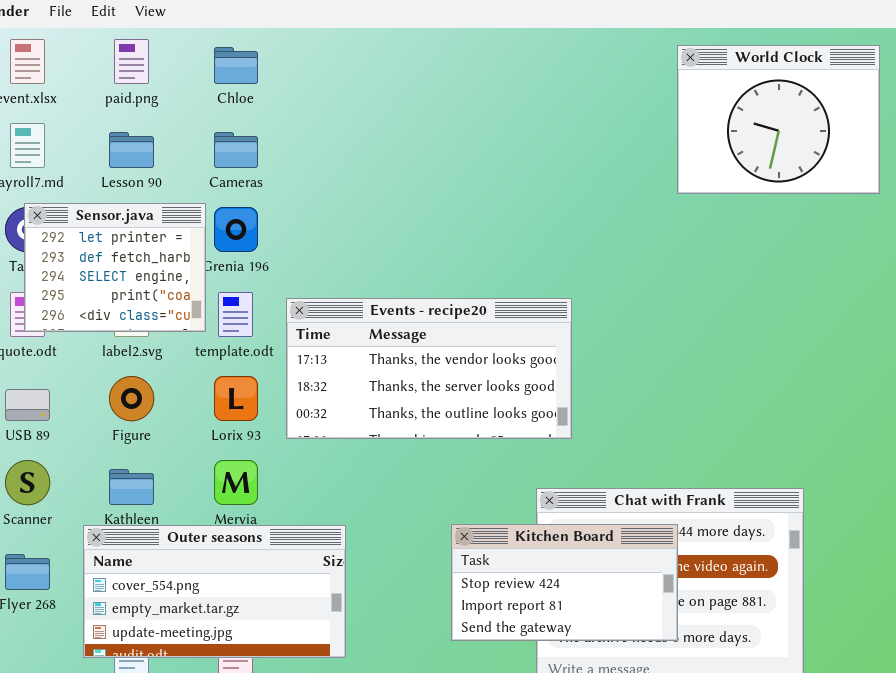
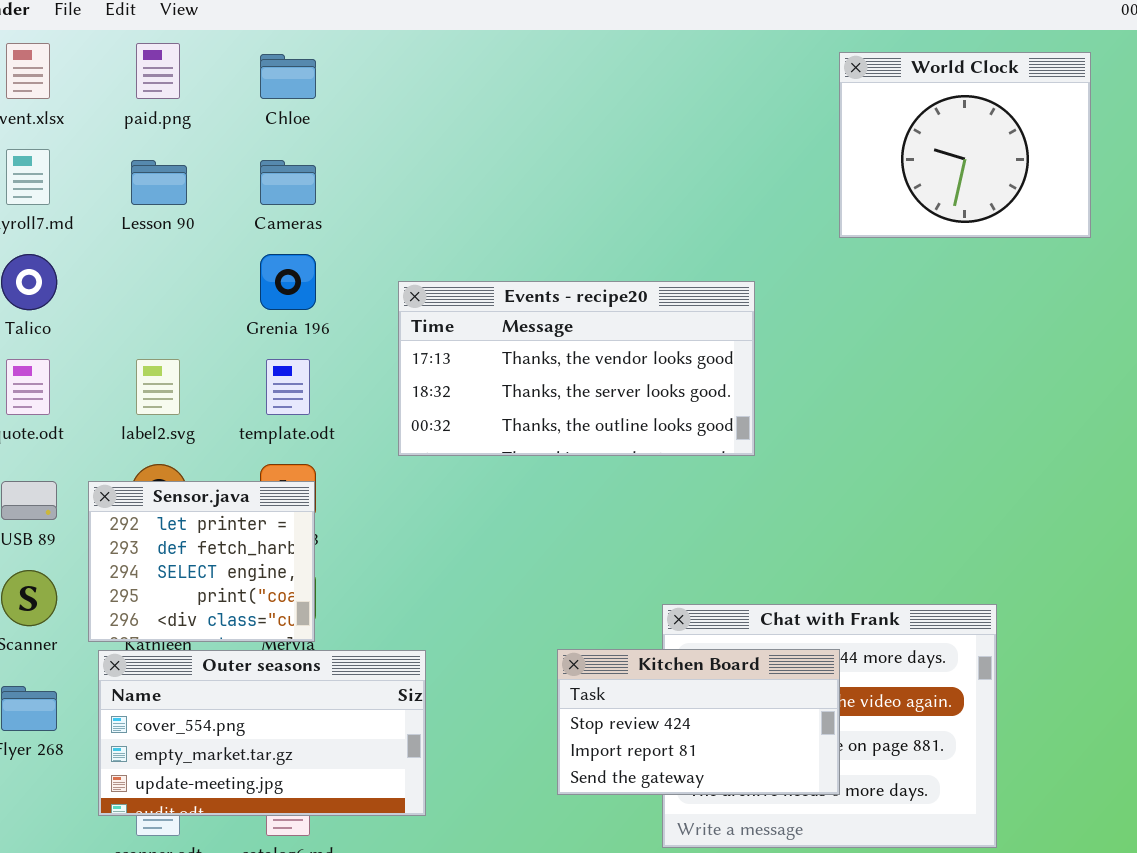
Sensor.java: [24,203,206,332] -> [88,481,315,642], moved
Events - recipe20: [286,298,572,439] -> [398,281,755,456], moved

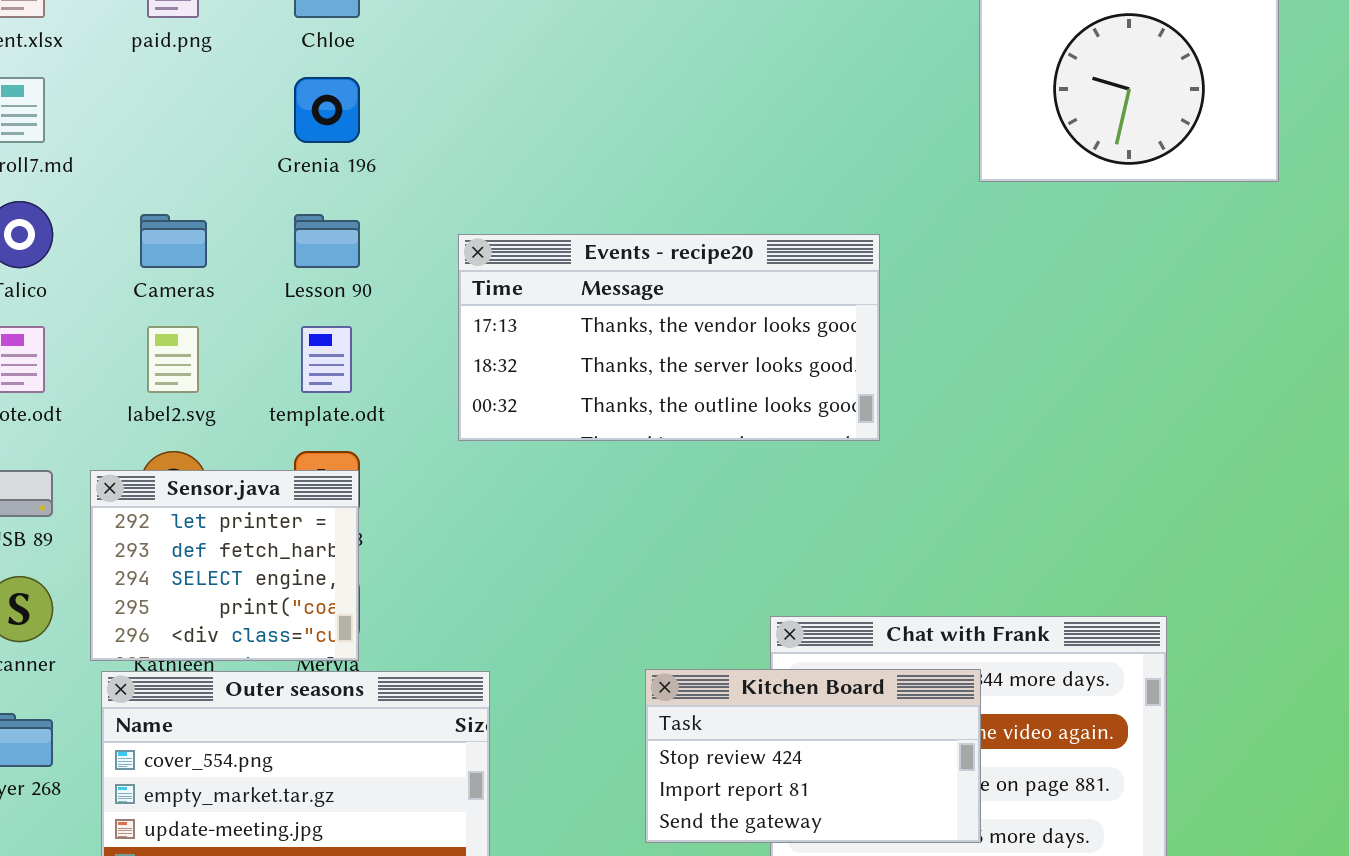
Lesson 90: [131,160,187,205] -> [294,214,360,268], moved
Cameras: [260,160,316,205] -> [140,214,207,268], moved
Grenia 196: [260,254,316,310] -> [294,77,360,143], moved

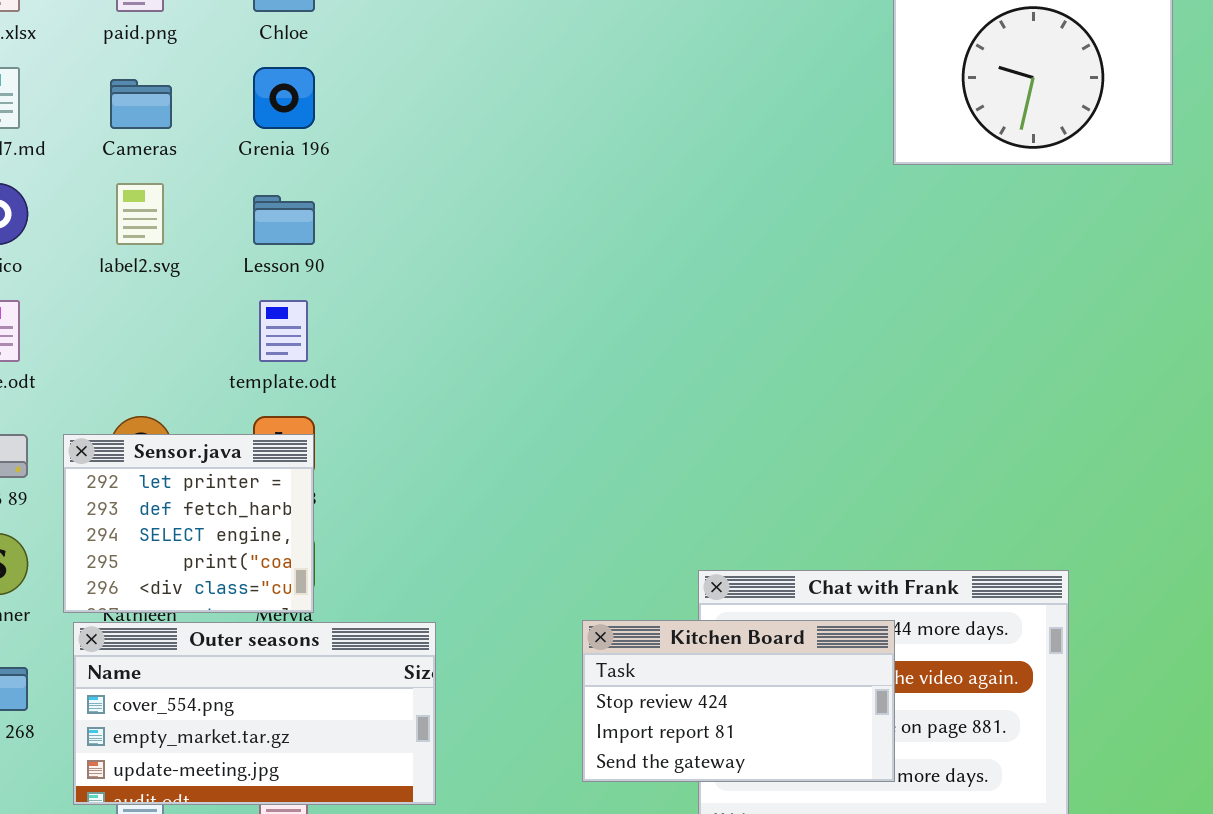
Cameras: [140,214,207,268] -> [110,79,172,129], moved
Events - recipe20: [458,234,880,441] -> none, closed
label2.svg: [147,326,199,393] -> [116,183,164,245], moved

